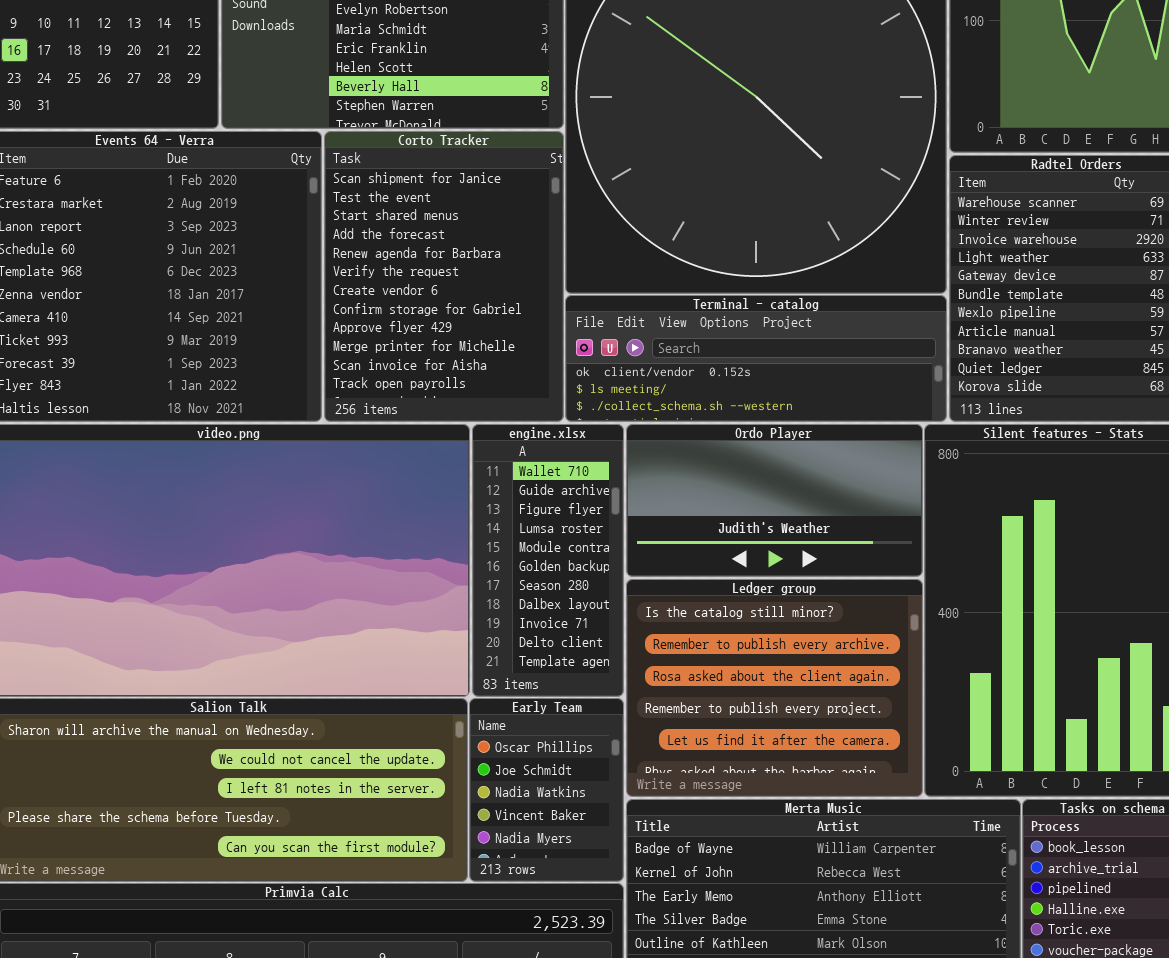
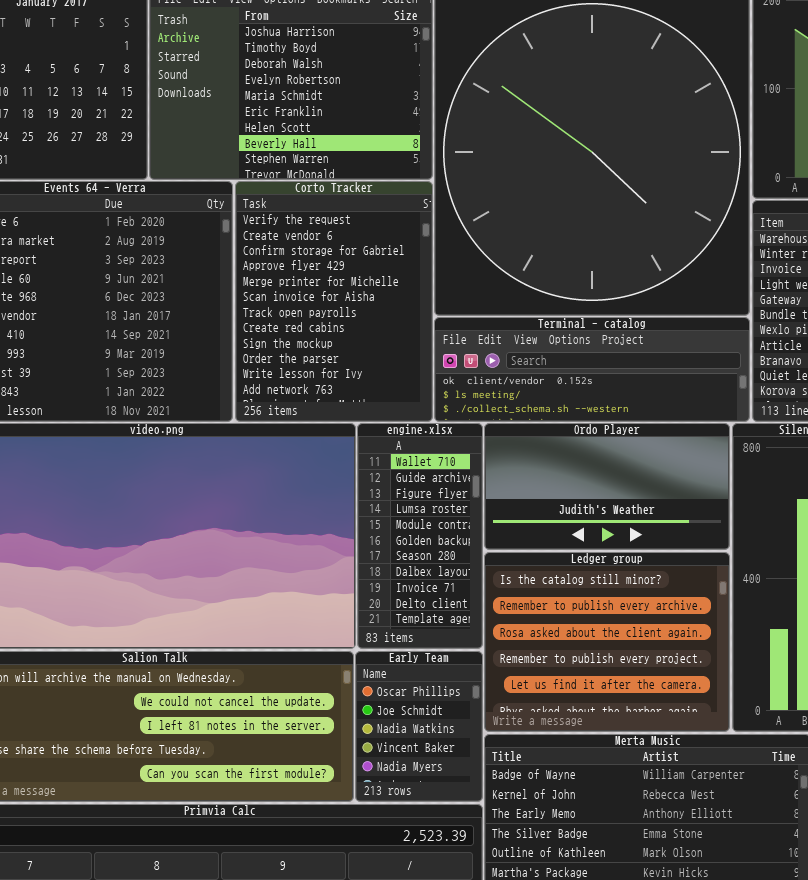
Corto Tracker: [324,131,564,422] -> [235,181,433,422], scrolled down 5 rows

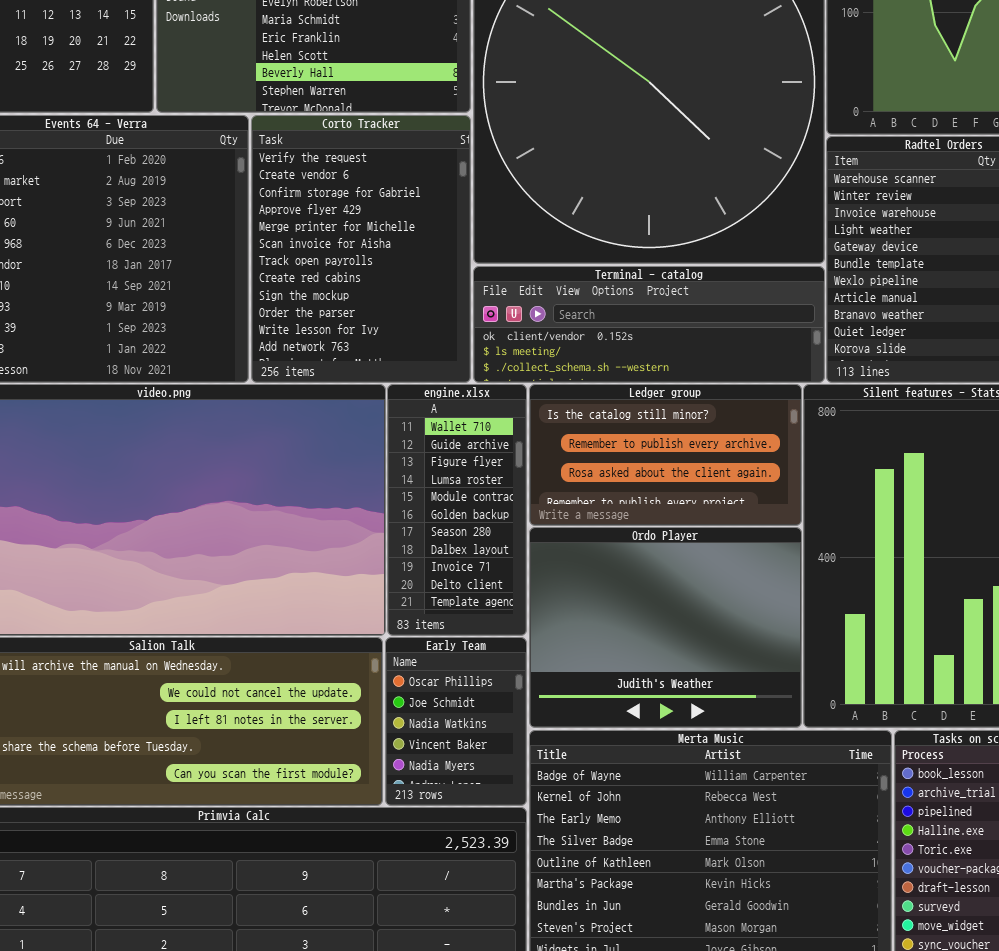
Ordo Player: [484,423,730,550] -> [529,527,802,728], moved, resized
Ledger group: [484,552,730,732] -> [529,384,802,526], moved, resized

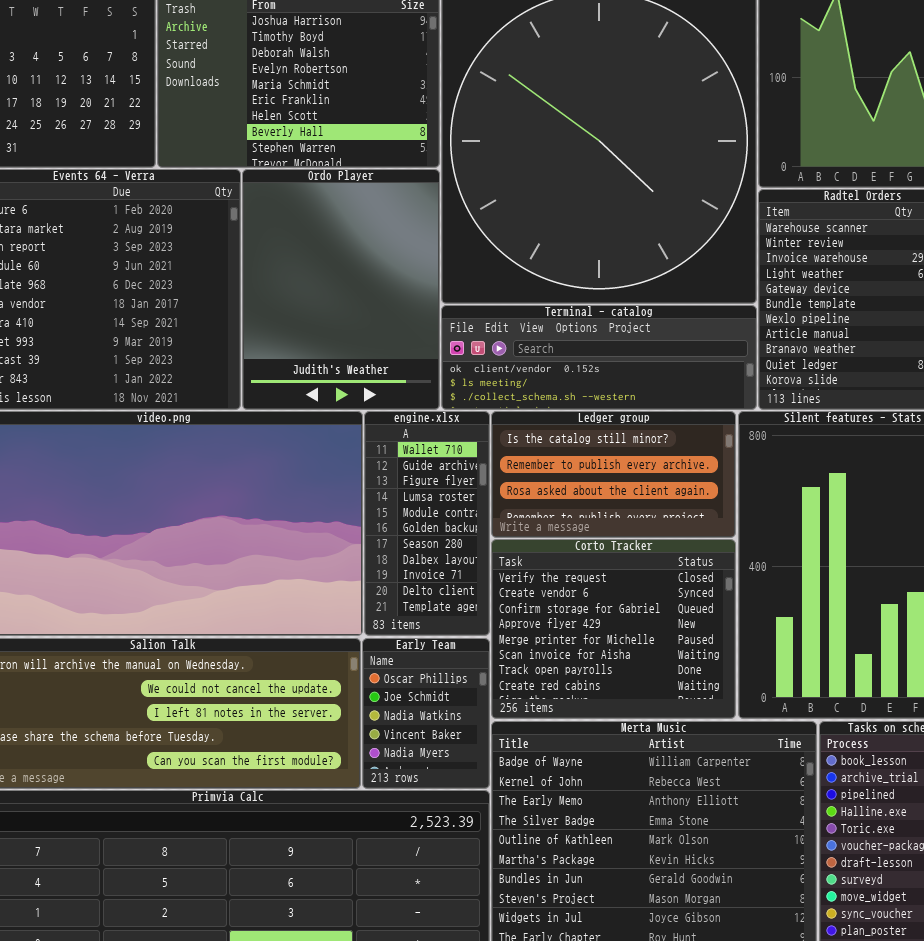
Corto Tracker: [251,115,471,383] -> [491,539,736,719], moved, resized
Ordo Player: [529,527,802,728] -> [242,169,440,410], moved, resized

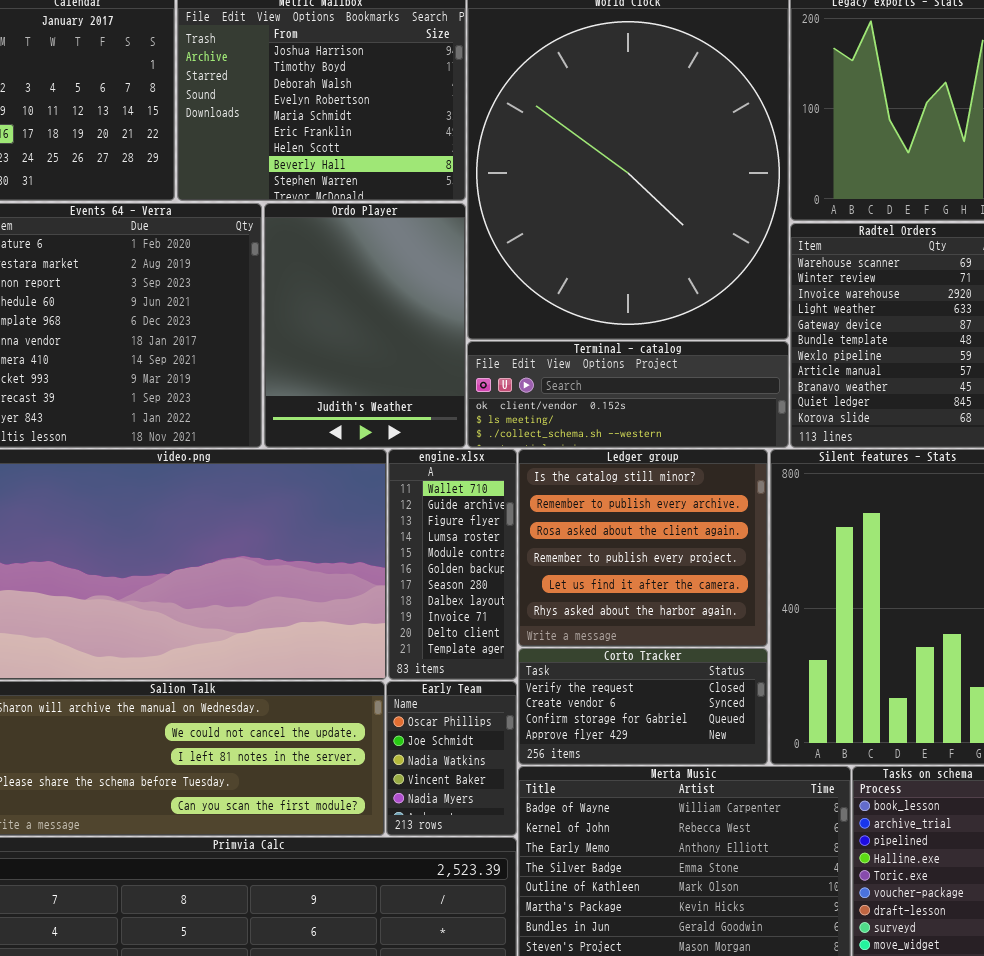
Ledger group: [491,411,736,538] -> [518,449,768,647], resized
Corto Tracker: [491,539,736,719] -> [518,648,768,765], resized

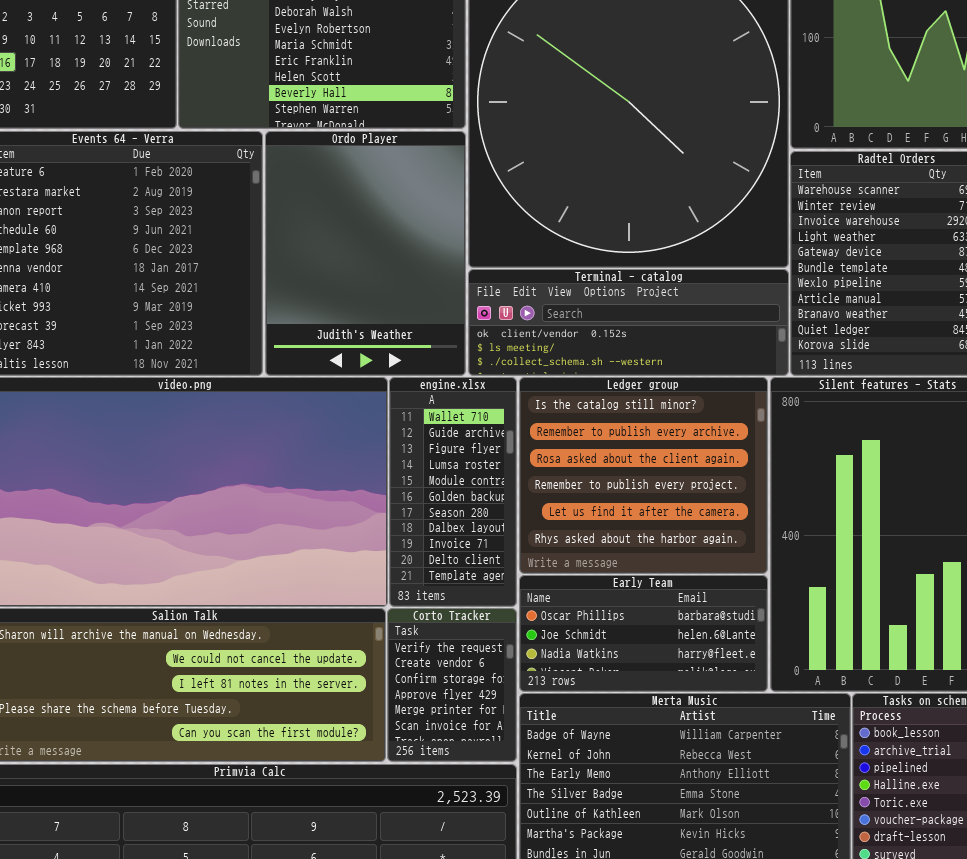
Corto Tracker: [518,648,768,765] -> [387,608,517,762], moved, resized
Early Team: [386,681,517,836] -> [519,575,768,692], moved, resized

